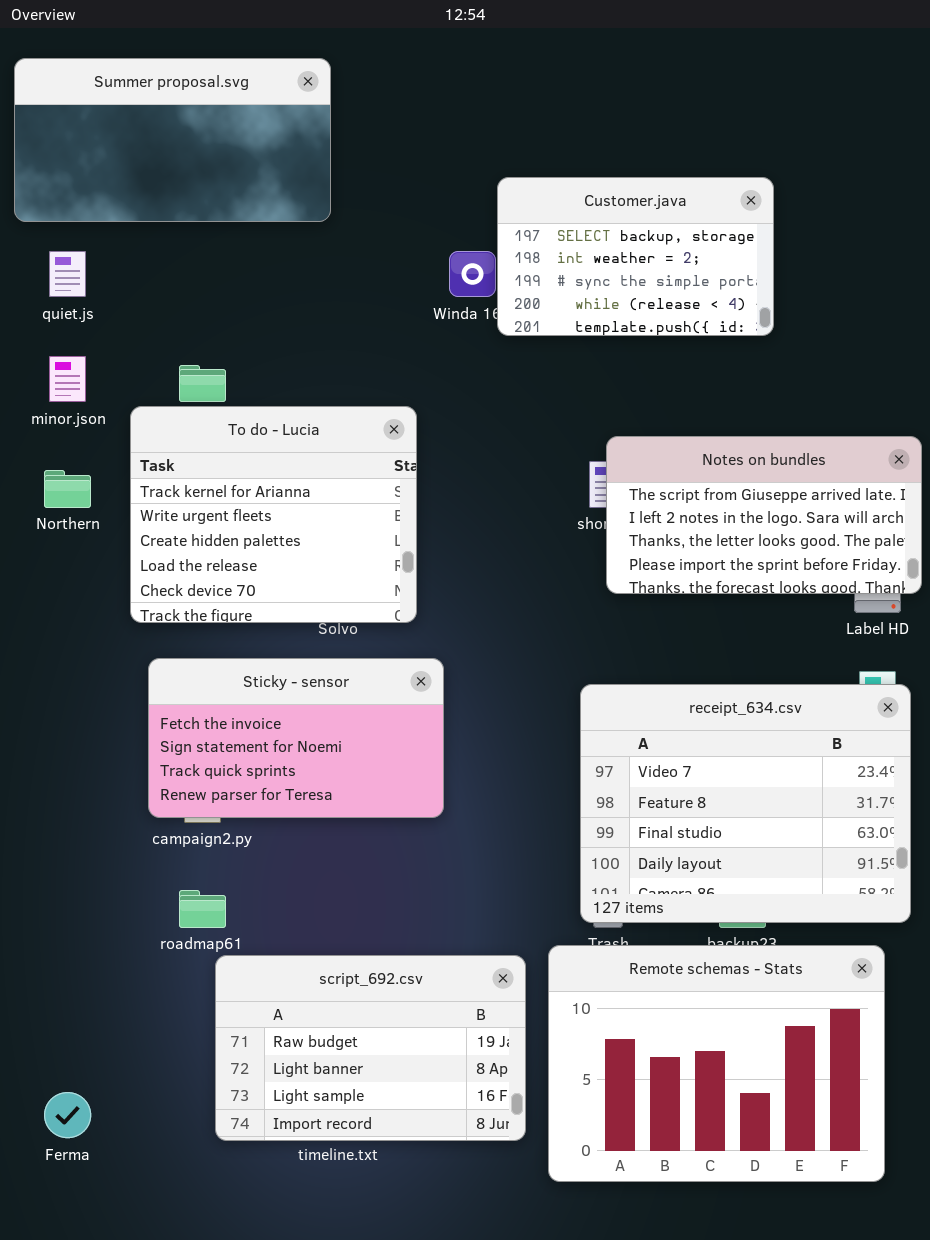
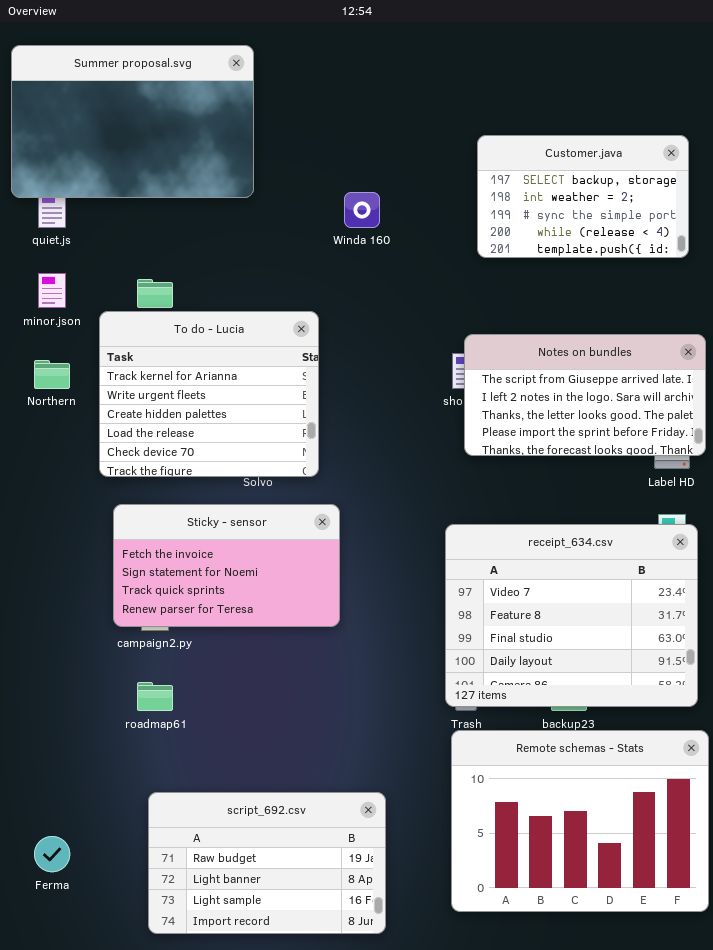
Summer proposal.svg: [14,58,331,222] -> [11,45,254,198], resized
Customer.java: [497,177,774,336] -> [477,135,689,258], moved
Remote schemas - Stats: [548,945,885,1182] -> [451,730,709,912], moved
script_692.csv: [215,955,526,1141] -> [148,792,386,934], moved

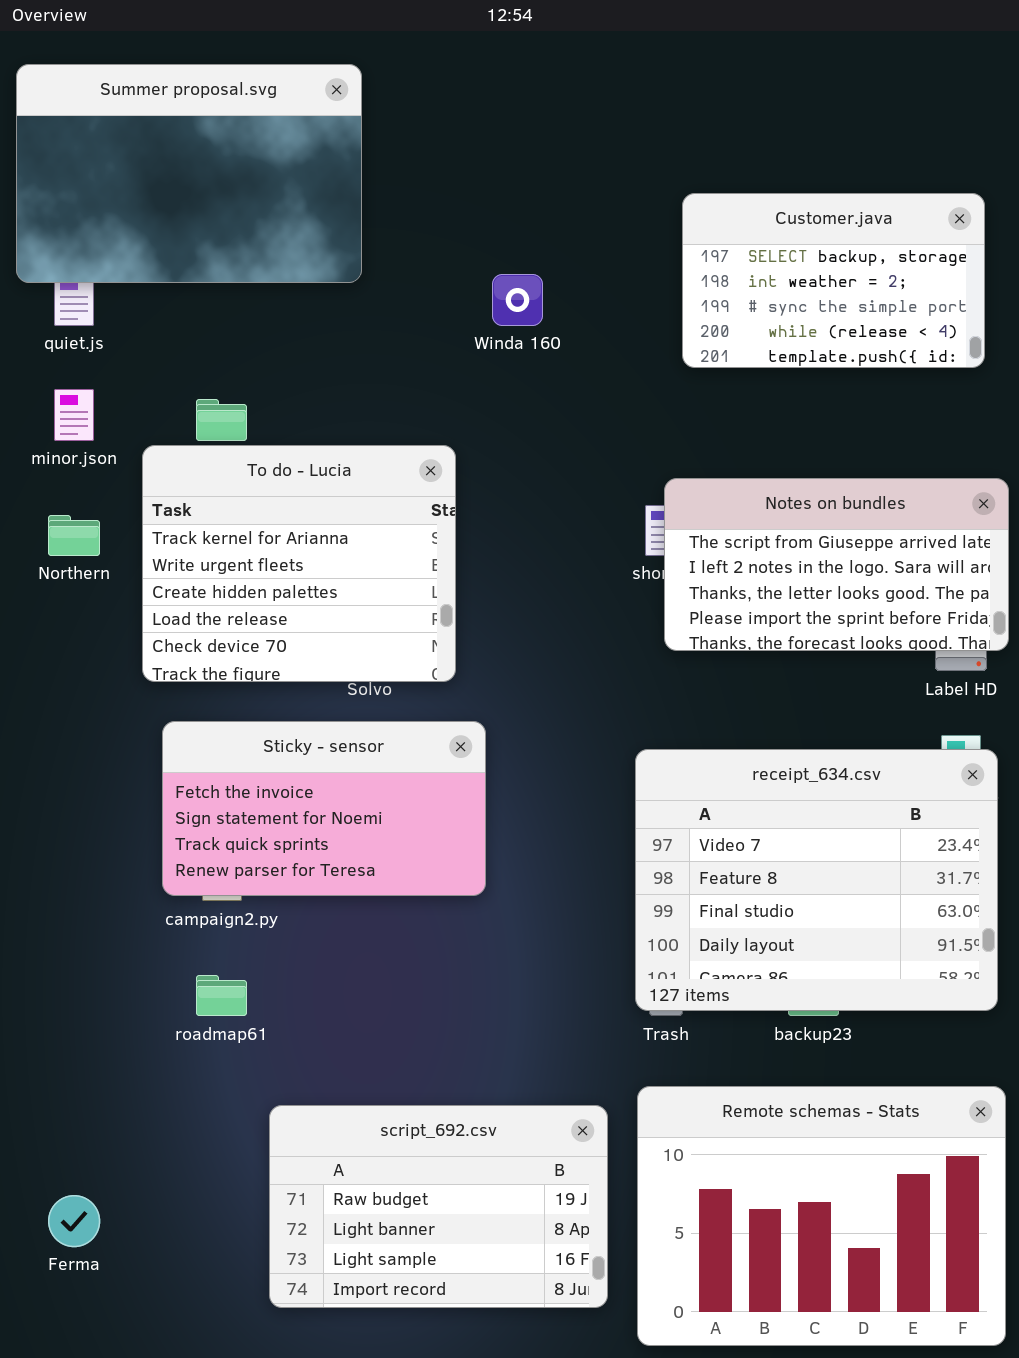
Remote schemas - Stats: [451,730,709,912] -> [637,1086,1006,1346], moved
script_692.csv: [148,792,386,934] -> [269,1105,608,1308], moved

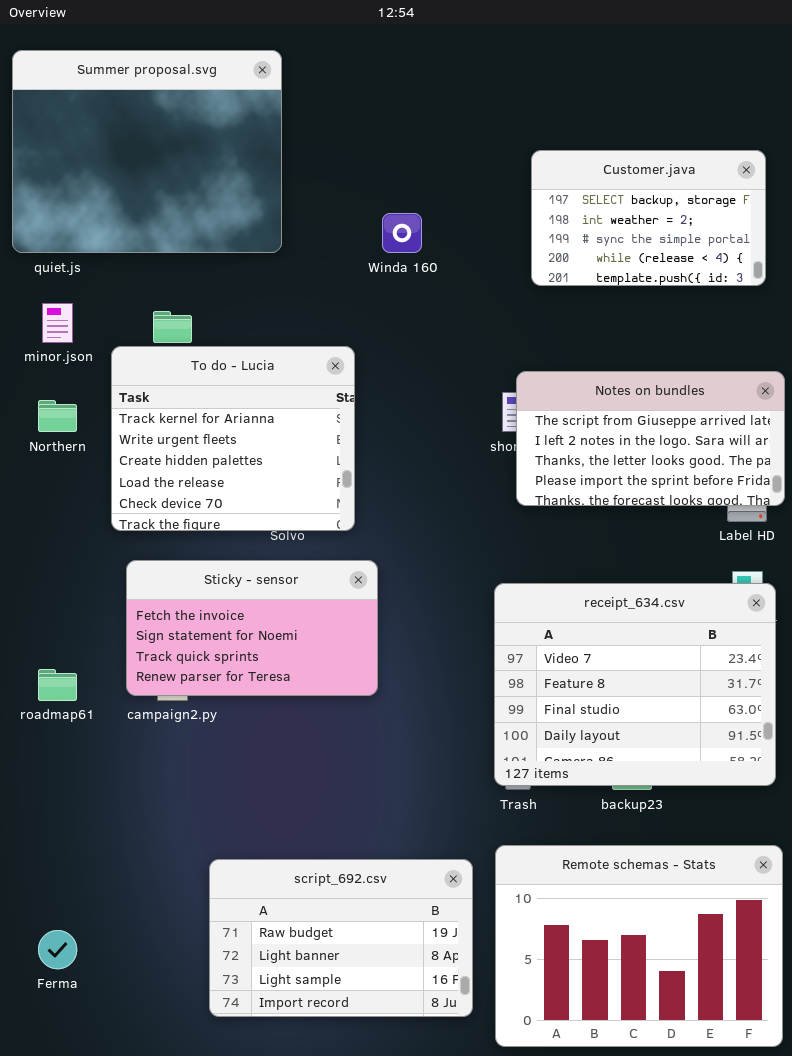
Summer proposal.svg: [16,64,362,283] -> [12,50,282,253], resized
roadmap61: [196,975,247,1016] -> [38,669,77,701], moved

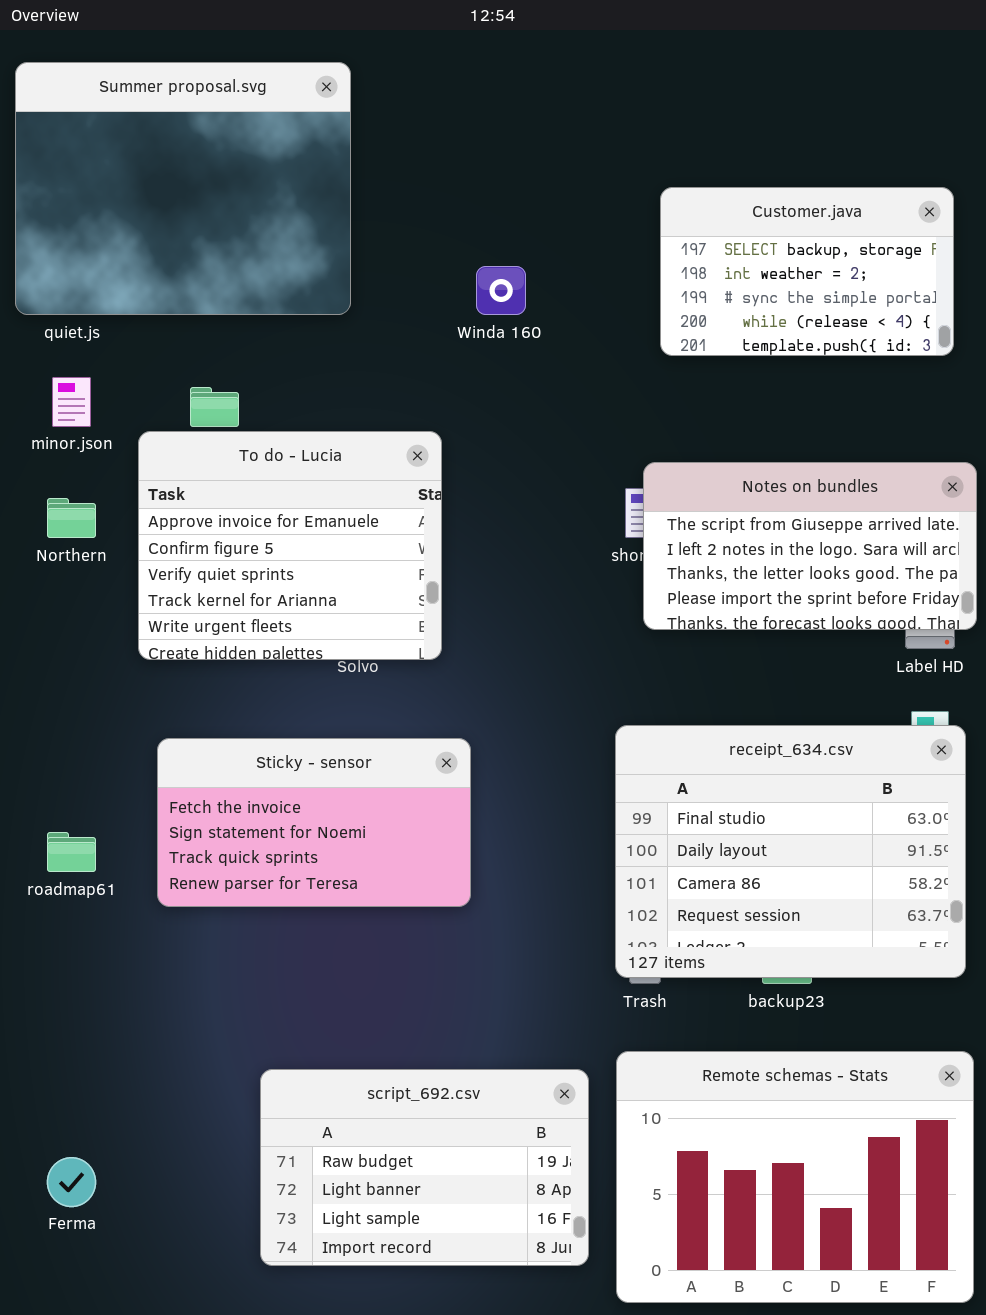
To do - Lucia: [111,346,355,531] -> [138,431,442,660], scrolled up 3 rows
Sticky - sensor: [126,560,378,696] -> [157,738,471,907], moved
receipt_634.csv: [494,583,776,786] -> [615,725,966,978], scrolled down 2 rows

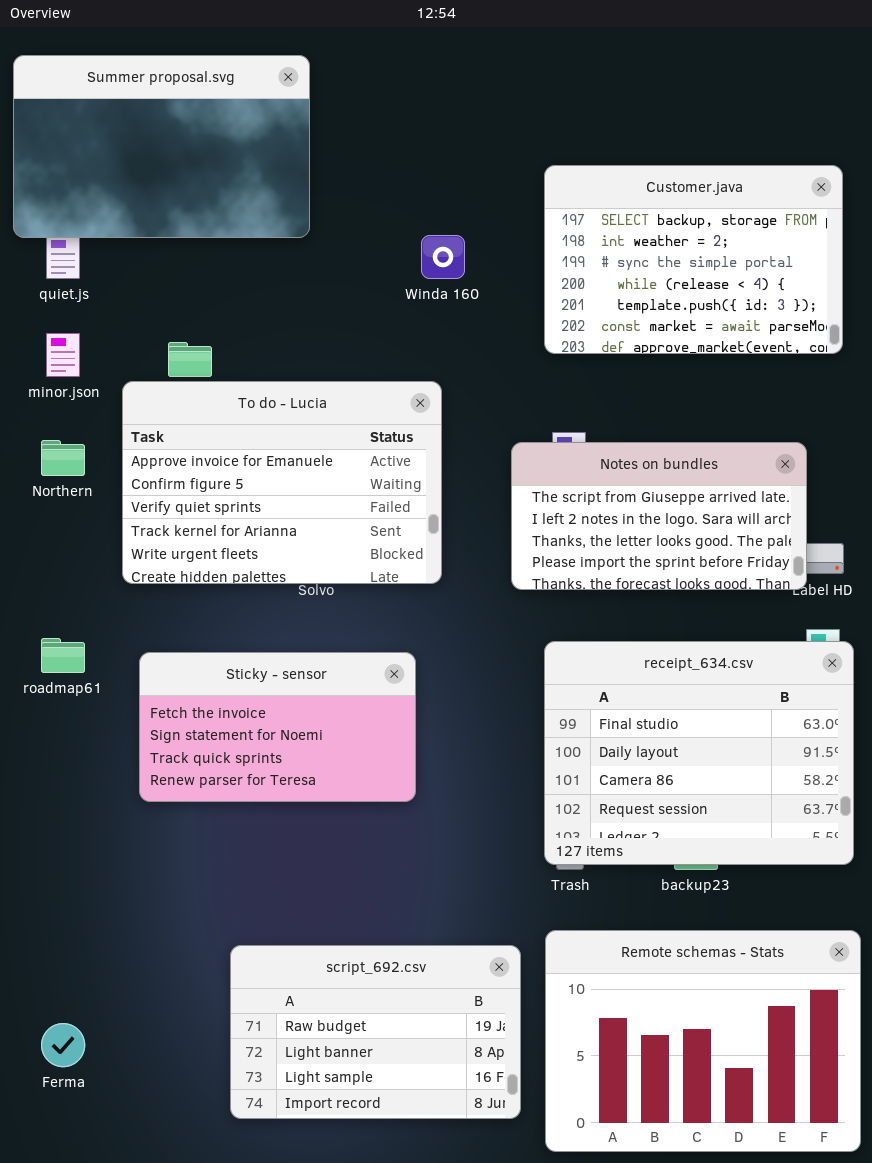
Summer proposal.svg: [15,62,351,315] -> [13,55,310,238], resized
Customer.java: [660,187,954,356] -> [544,165,843,354], resized
To do - Lucia: [138,431,442,660] -> [122,381,442,584], resized
Notes on bundles: [643,462,977,630] -> [511,442,807,590], moved
roadmap61: [47,832,96,872] -> [41,638,85,673], moved

